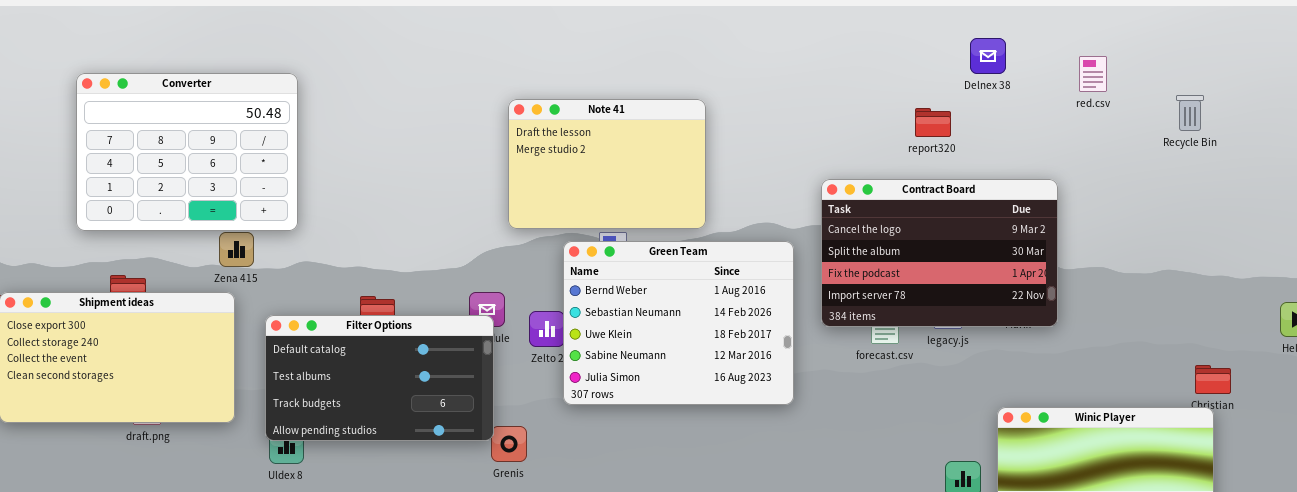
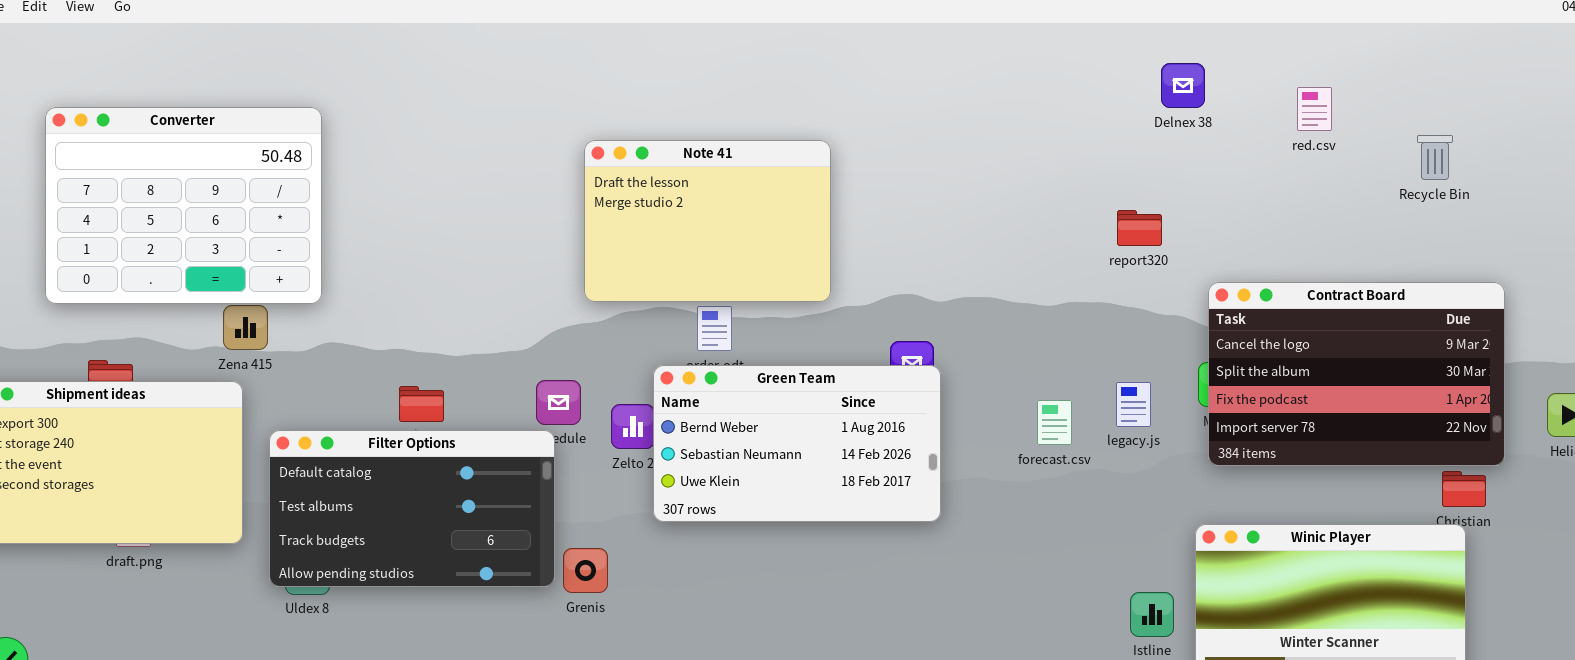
report320: [915,108,951,137] -> [1117,210,1162,246], moved
Contract Board: [821,179,1058,327] -> [1208,282,1505,466], moved
Green Team: [563,241,794,405] -> [653,365,941,522], resized
Filter Options: [265,315,494,441] -> [269,430,555,587], moved

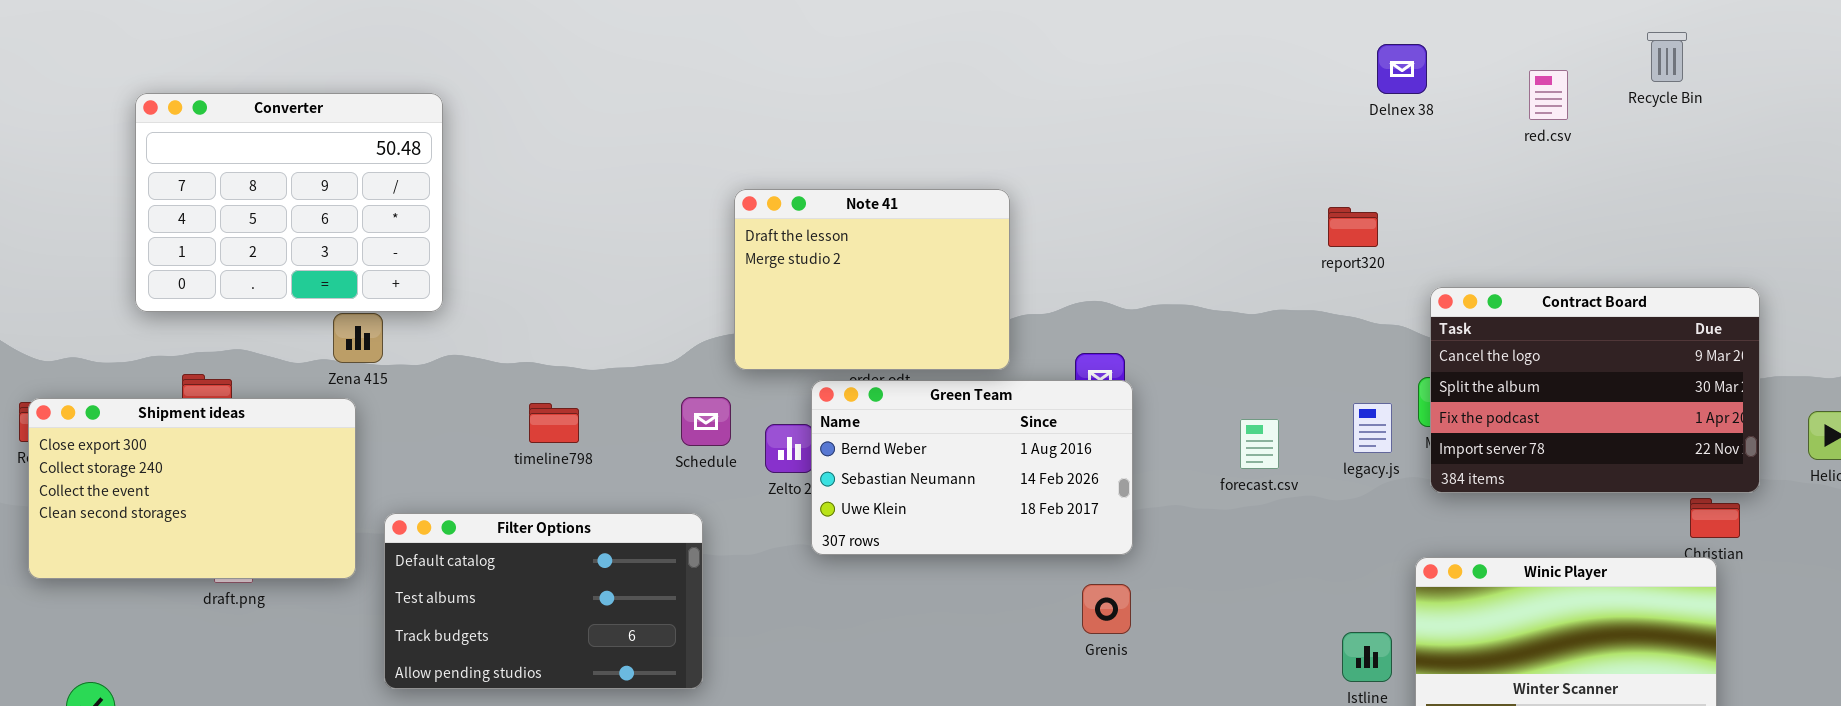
Recycle Bin: [1417,135,1453,180] -> [1647,32,1687,82], moved
Note 41: [584,140,831,302] -> [734,189,1010,370], moved
legacy.js: [1116,382,1151,427] -> [1353,403,1392,453], moved
Filter Options: [269,430,555,587] -> [384,513,703,689], moved
Grenis: [563,548,608,593] -> [1082,584,1131,634], moved

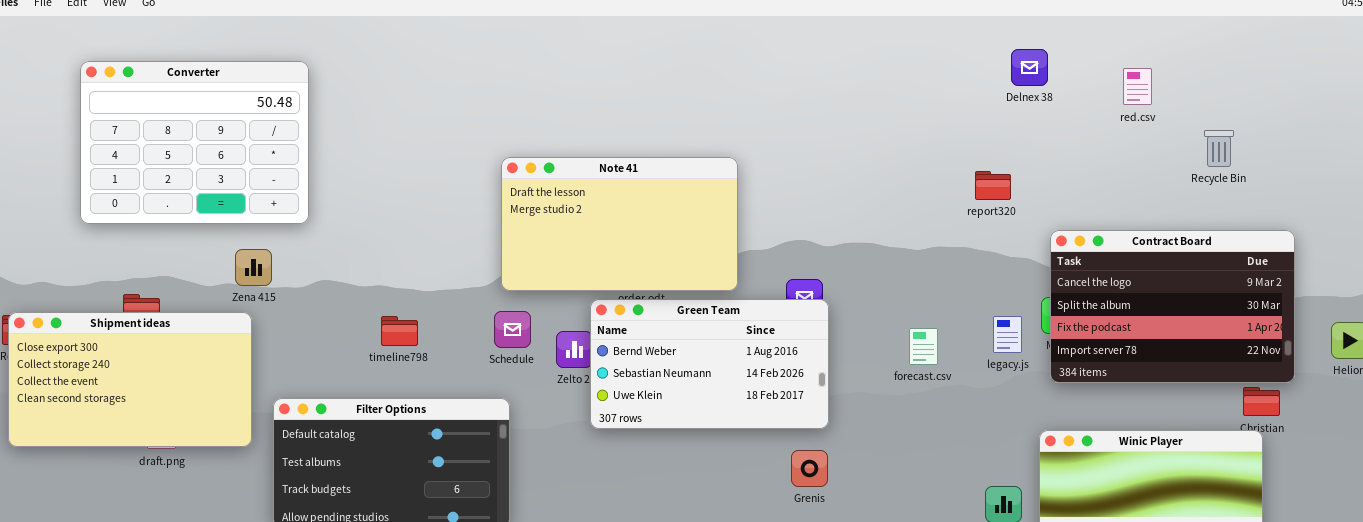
Recycle Bin: [1647,32,1687,82] -> [1204,130,1234,167], moved
Converter: [135,93,443,312] -> [80,61,309,224], moved
Note 41: [734,189,1010,370] -> [501,157,738,291], resized

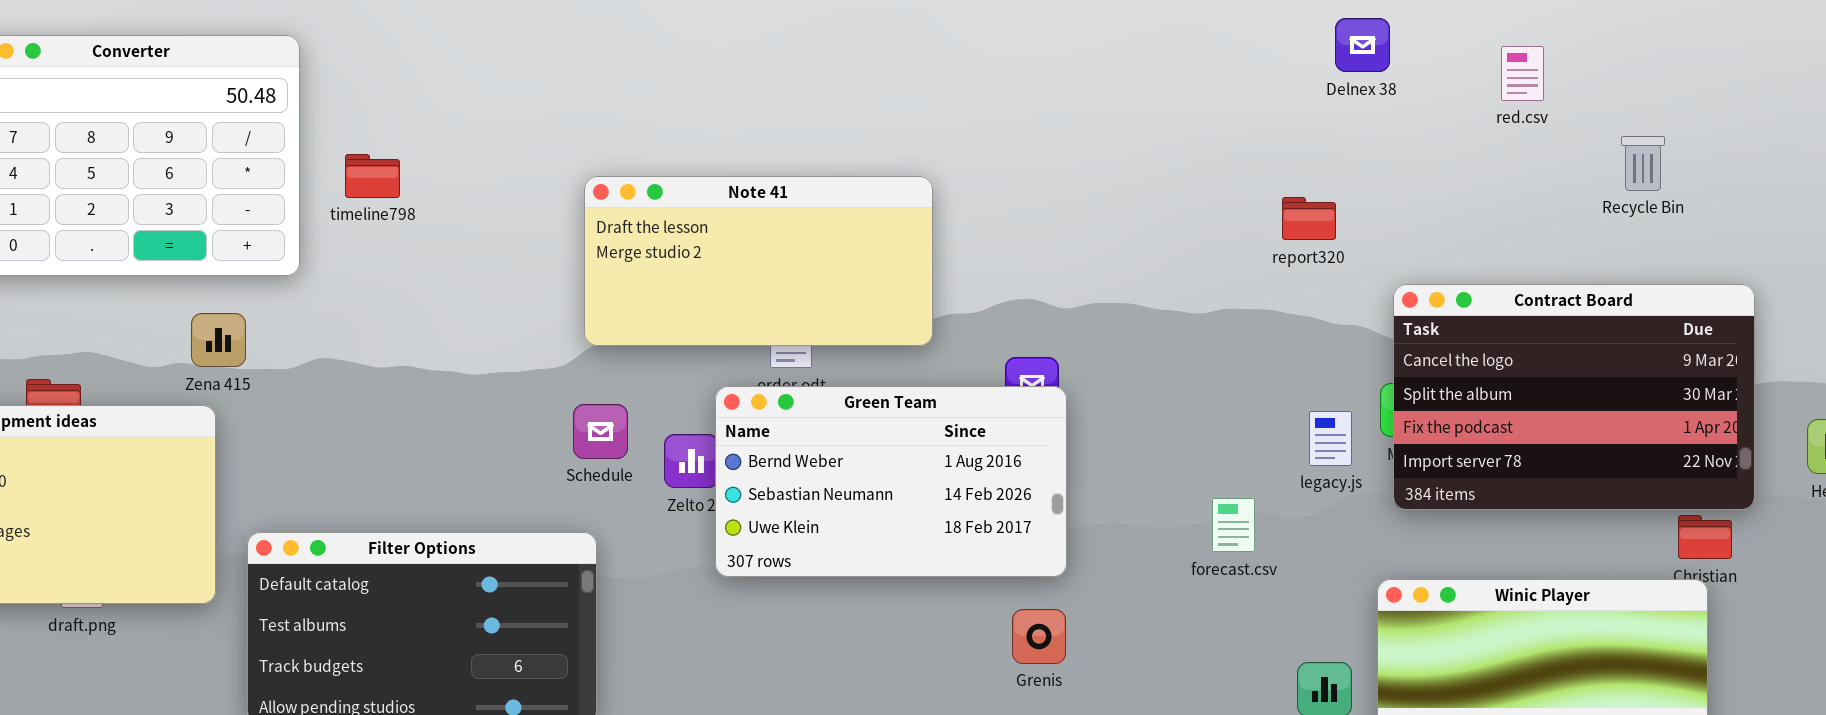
Note 41: [501,157,738,291] -> [584,176,933,346], resized
timeline798: [381,316,418,346] -> [345,154,400,198], moved
forecast.csv: [909,328,938,365] -> [1212,498,1255,552], moved

